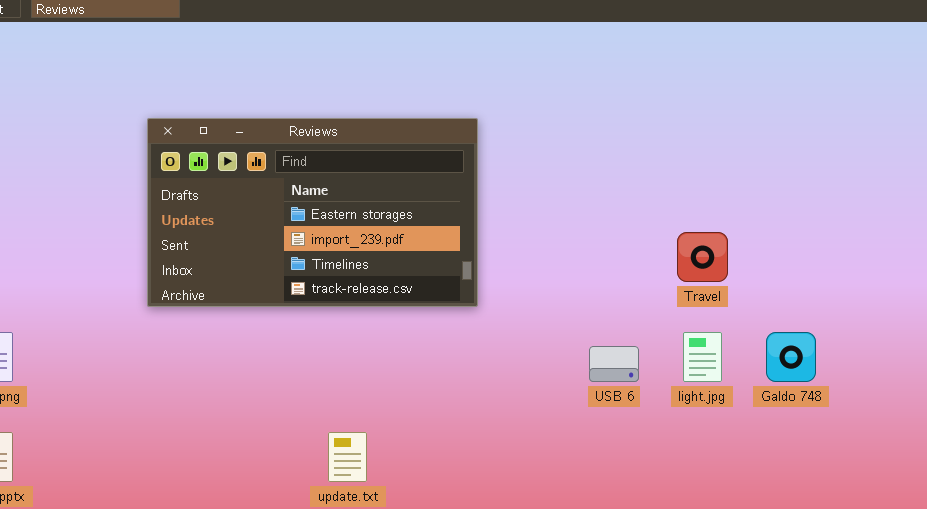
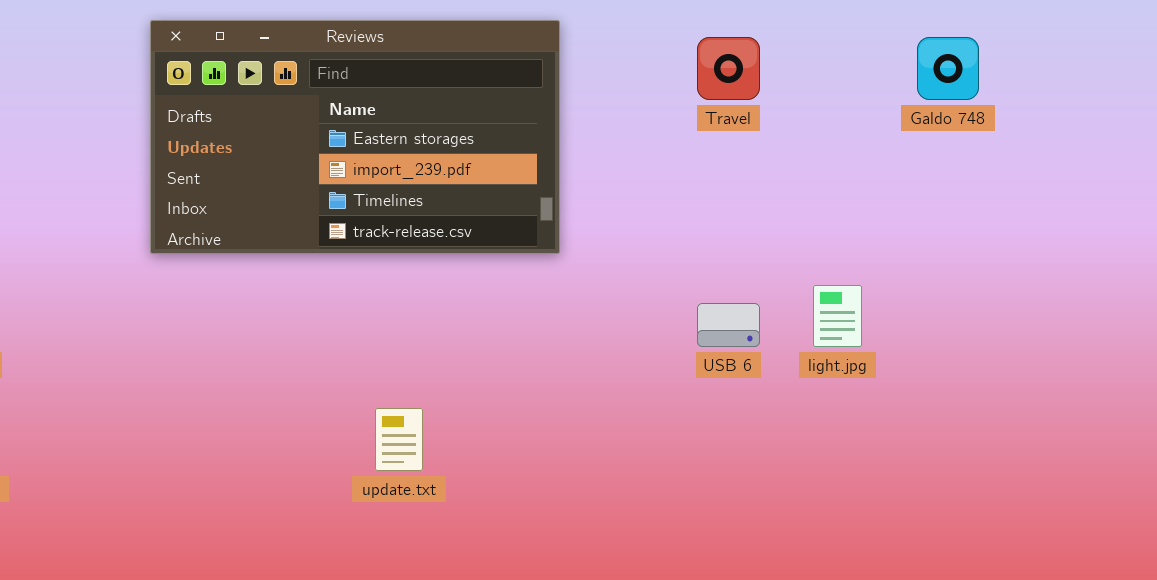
Travel: [677,232,728,282] -> [697,37,760,100], moved
Galdo 748: [766,332,816,382] -> [917,37,979,100], moved

